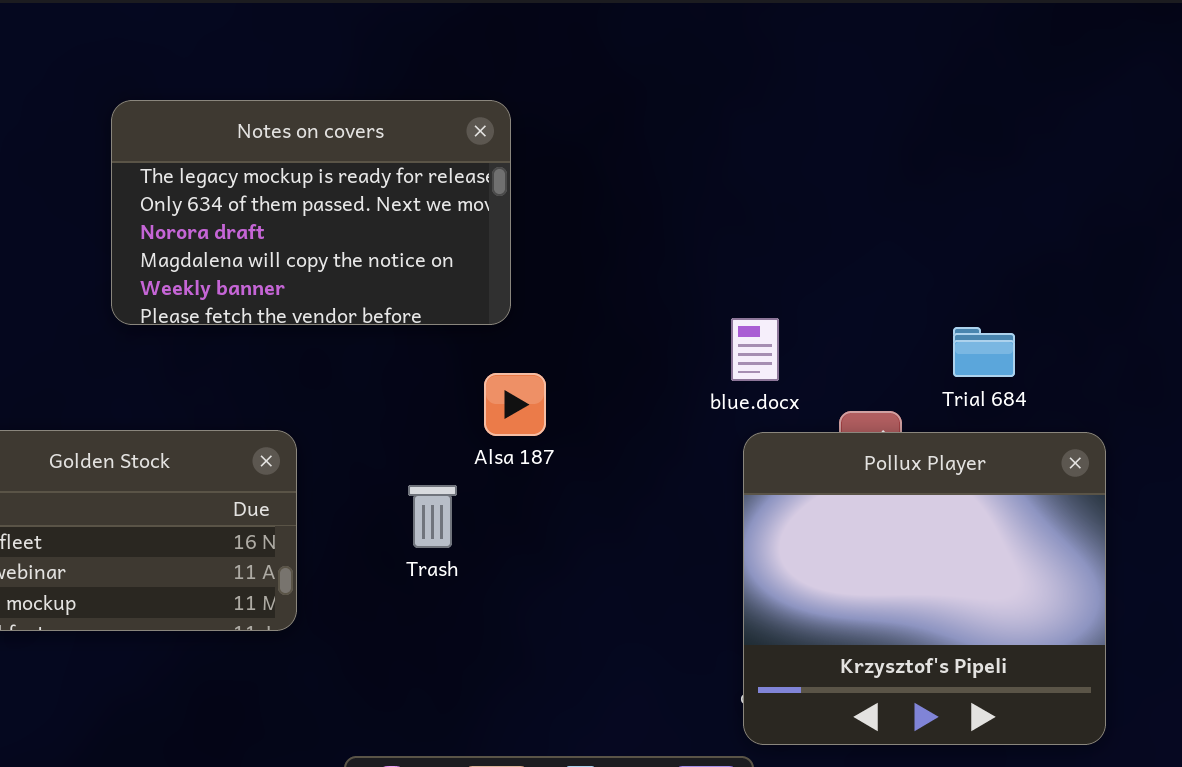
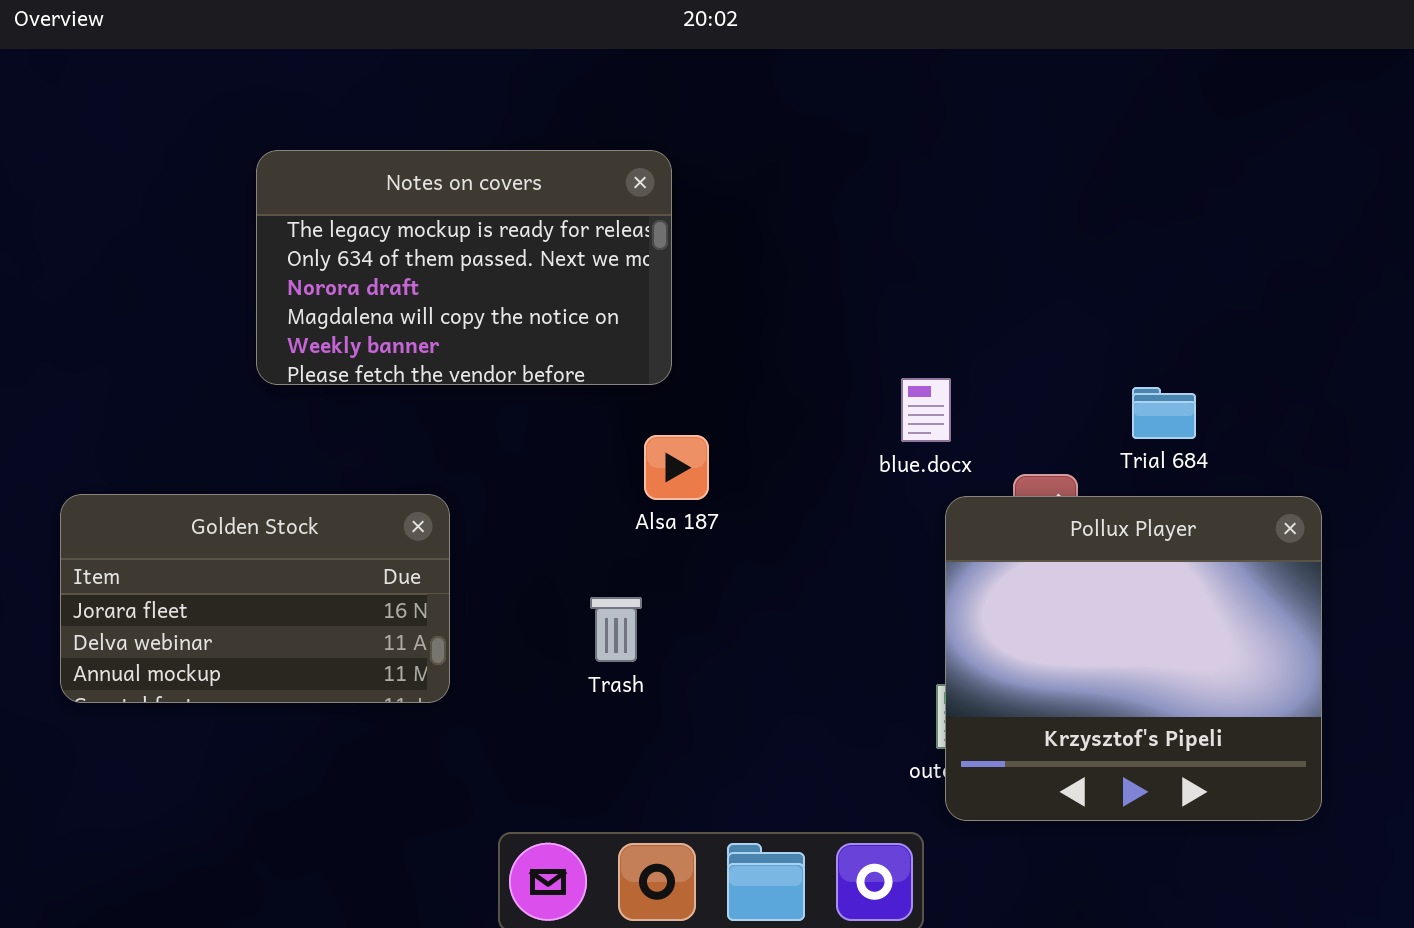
Pollux Player: [743,432,1106,745] -> [945,496,1322,821], moved
Trash: [408,485,457,548] -> [590,597,642,662], moved

